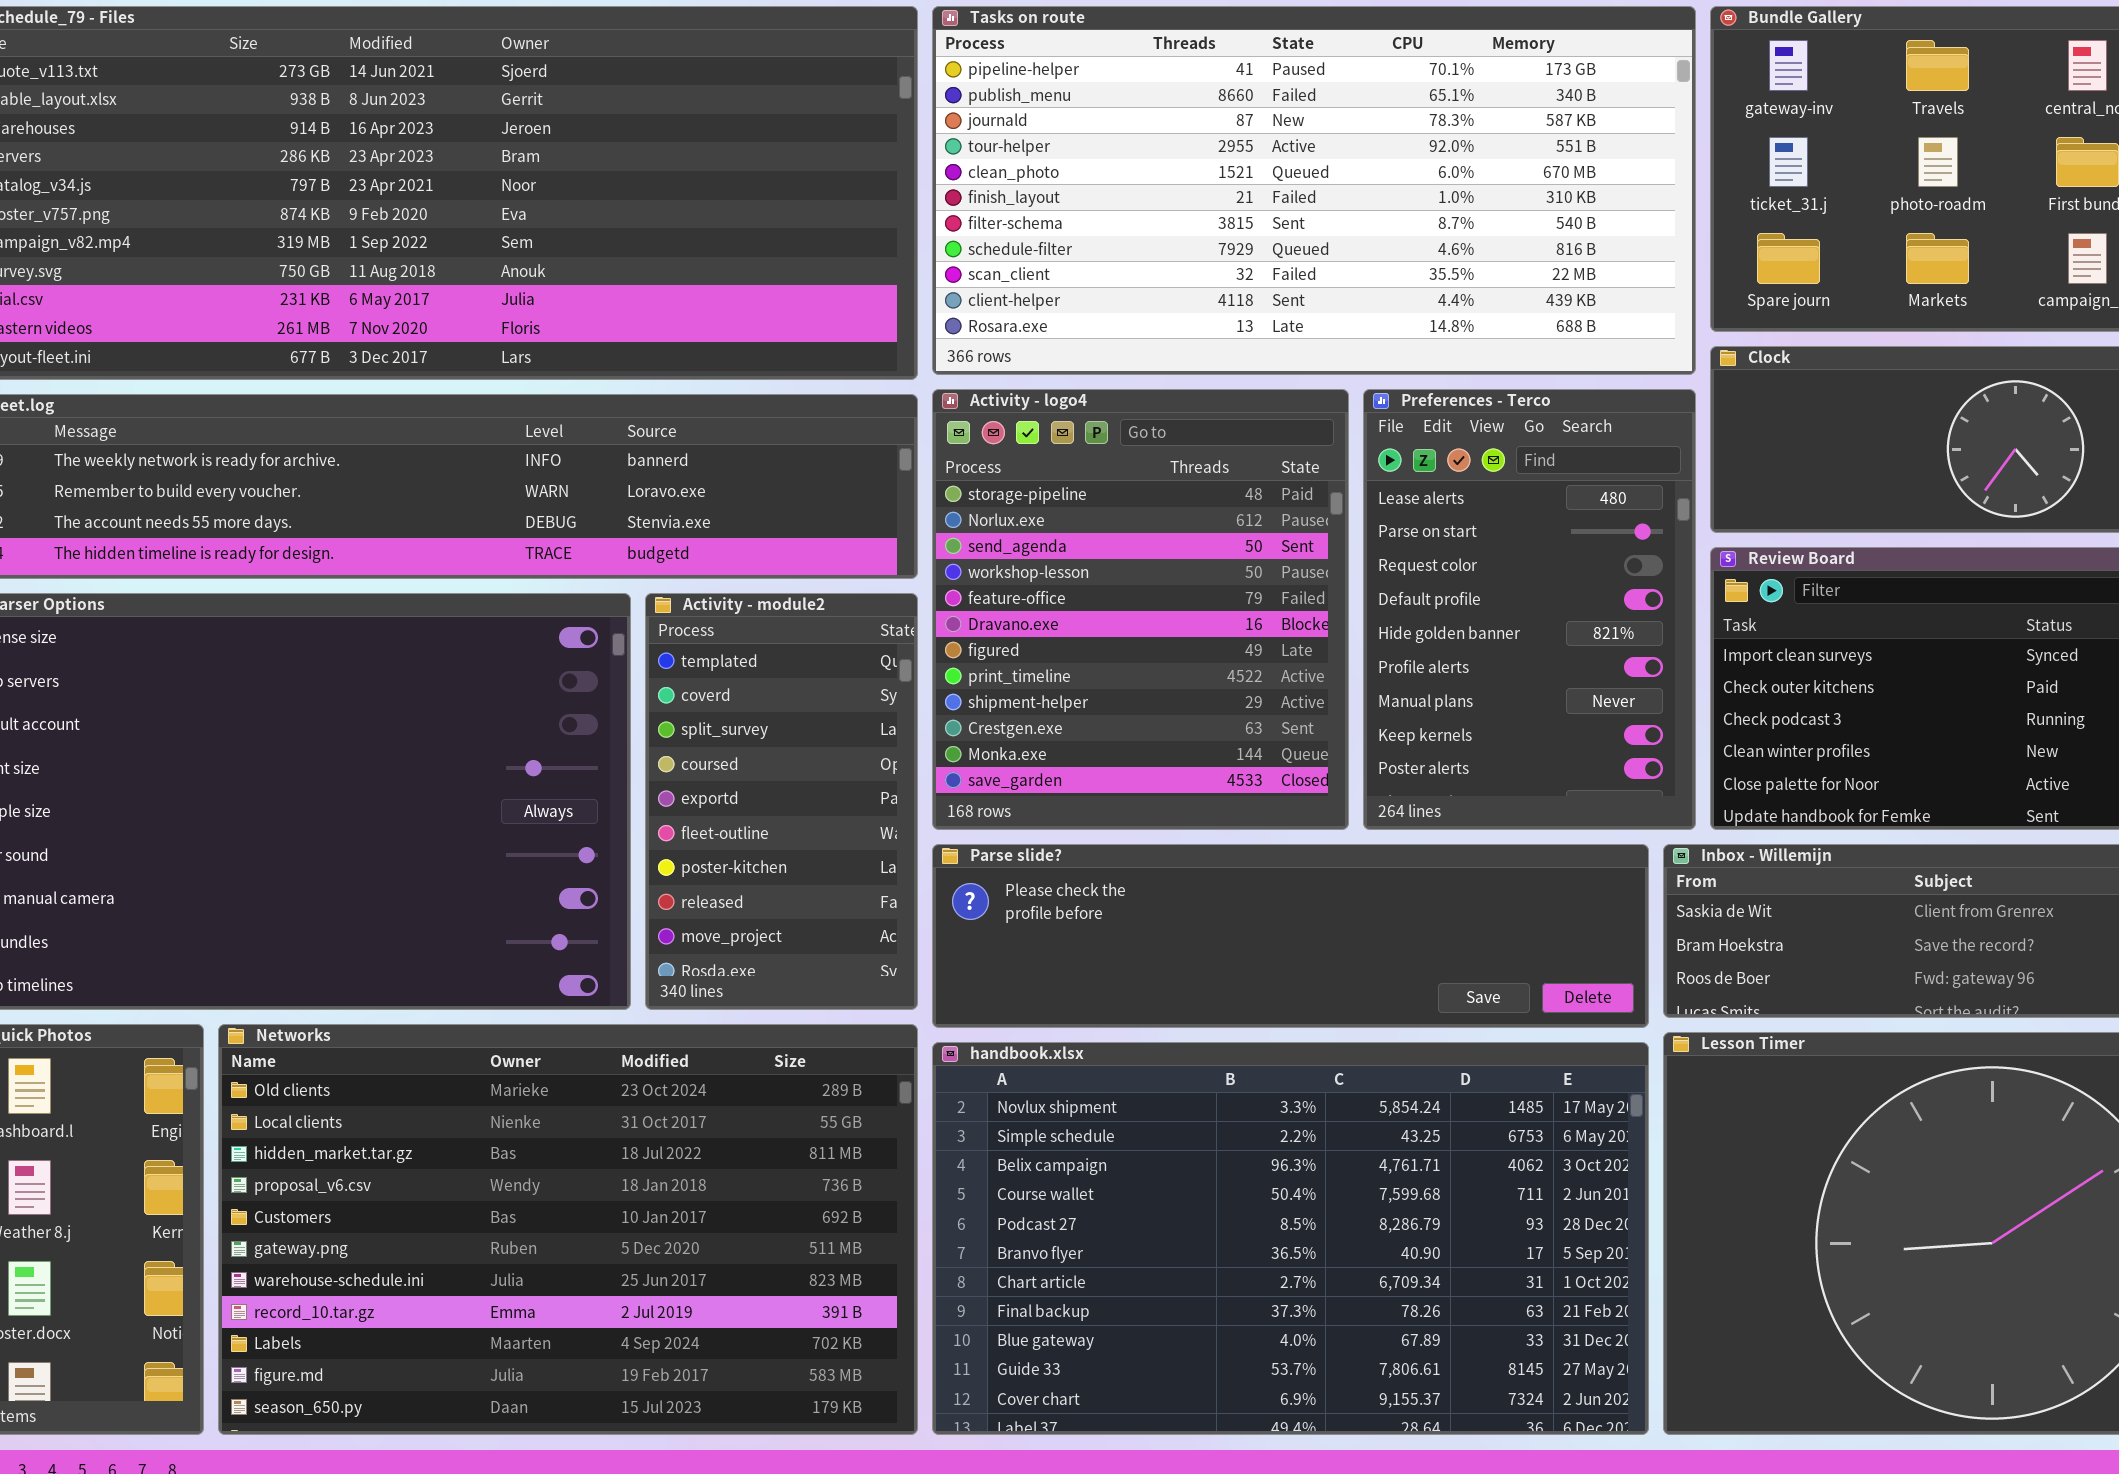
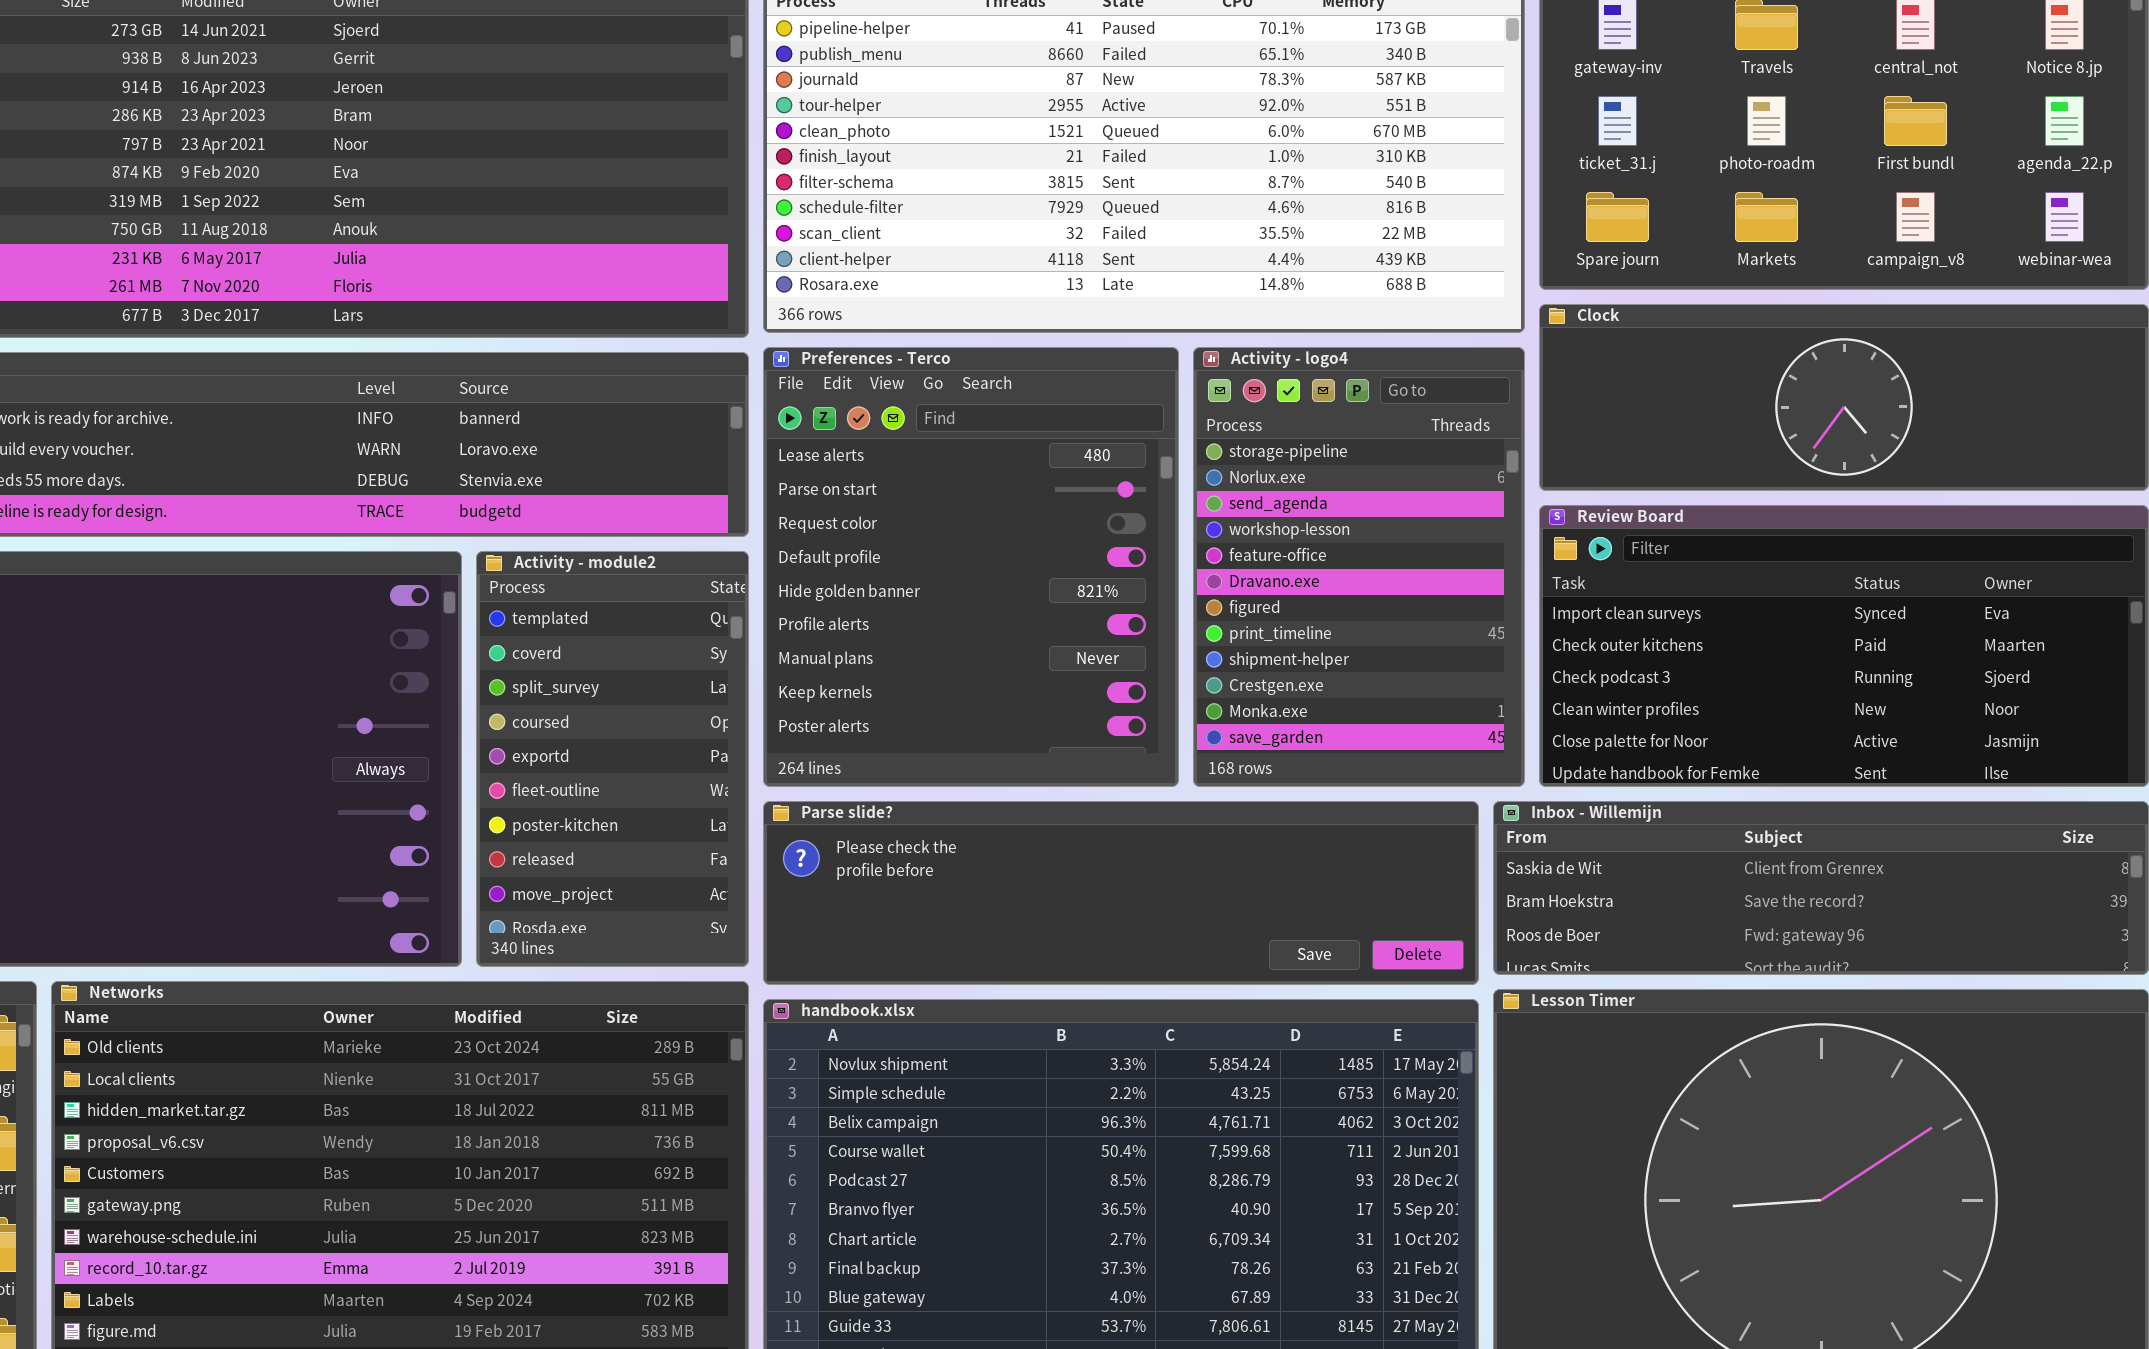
Activity - logo4: [932,389,1349,830] -> [1193,347,1525,787], moved, resized
Preferences - Terco: [1363,389,1696,830] -> [763,347,1179,787], moved, resized

